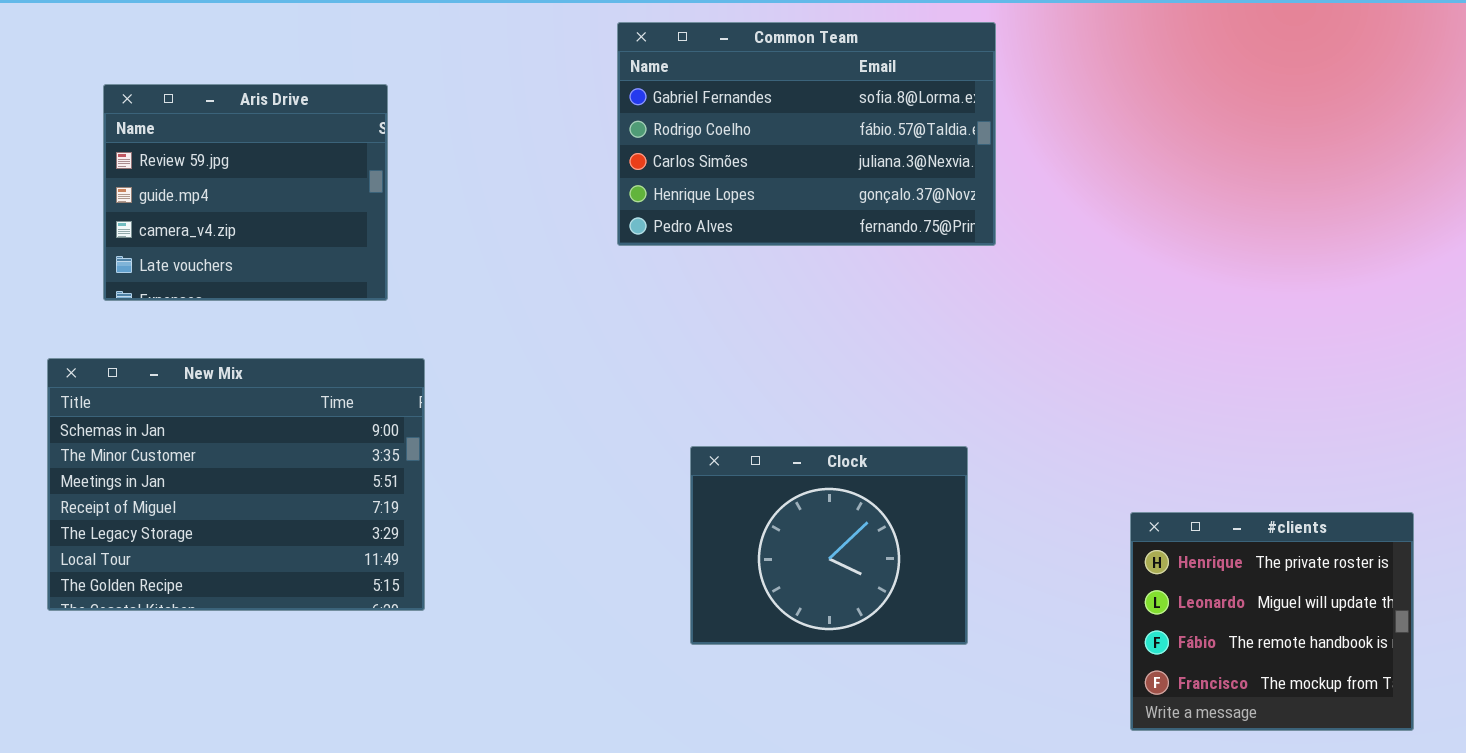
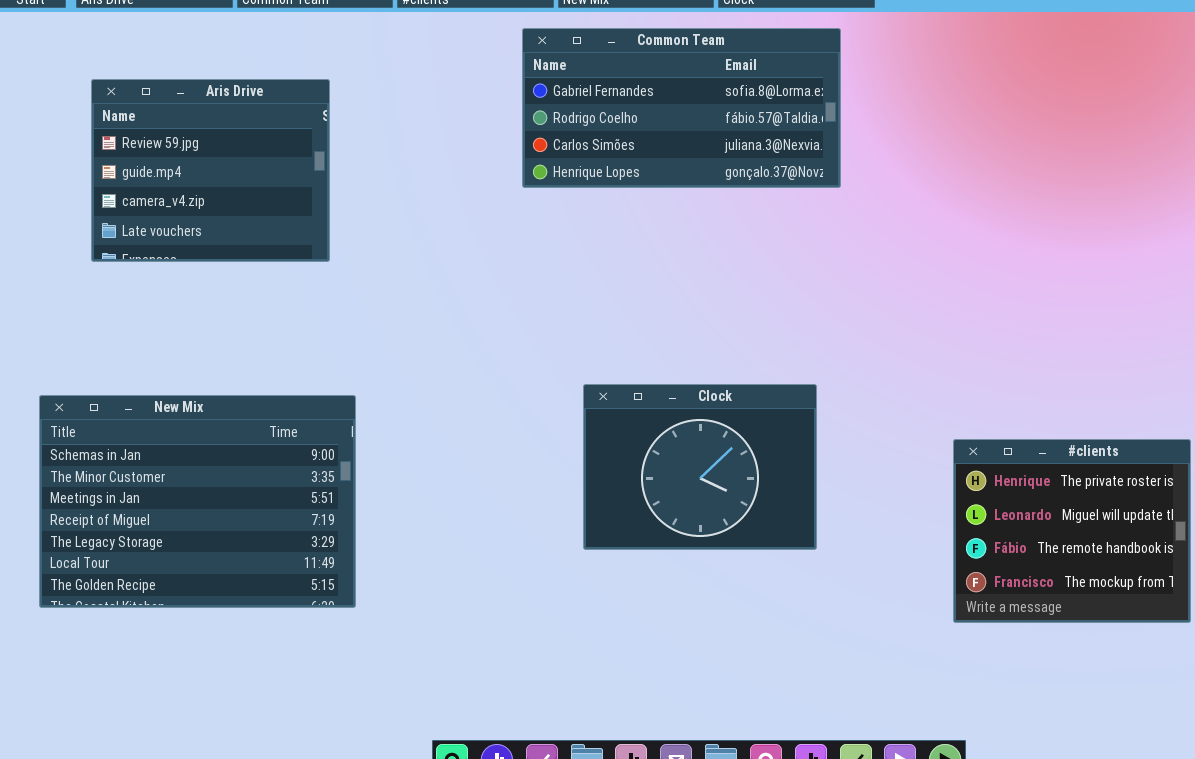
Common Team: [617,22,996,246] -> [522,28,841,188], resized
New Mix: [47,358,425,611] -> [39,395,356,608], moved

